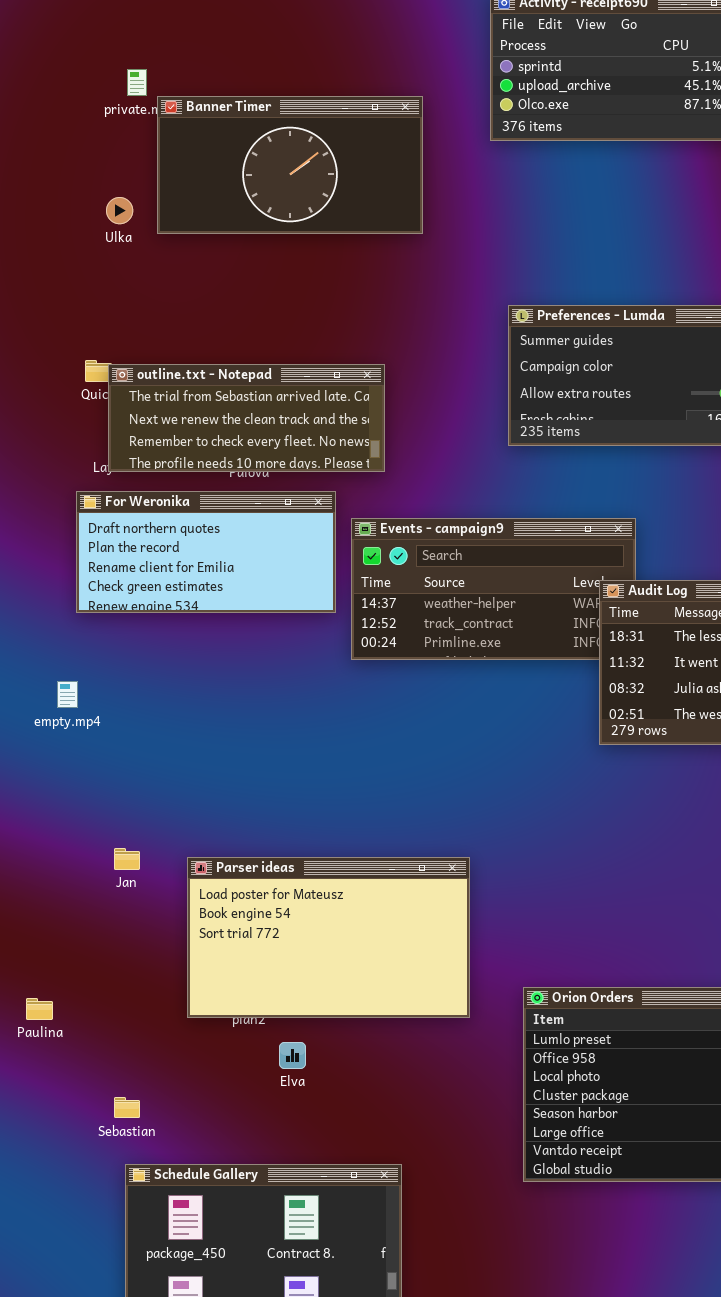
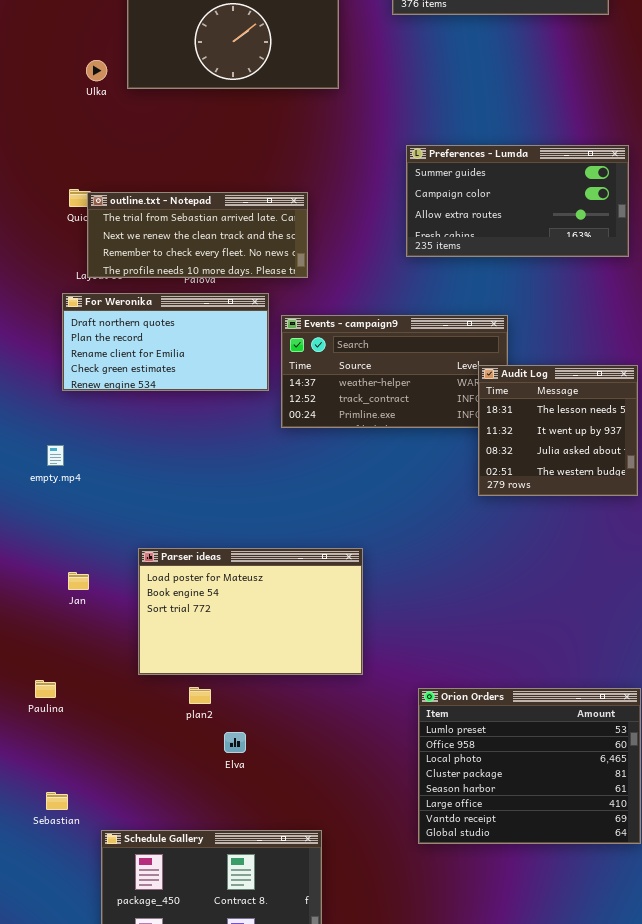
Jan: [114,848,140,870] -> [68,572,89,590], moved
Parser ideas: [187,857,470,1018] -> [138,548,363,675], moved
Paulina: [26,998,53,1020] -> [35,680,56,698], moved
Sebastian: [114,1097,140,1118] -> [46,792,68,810], moved

